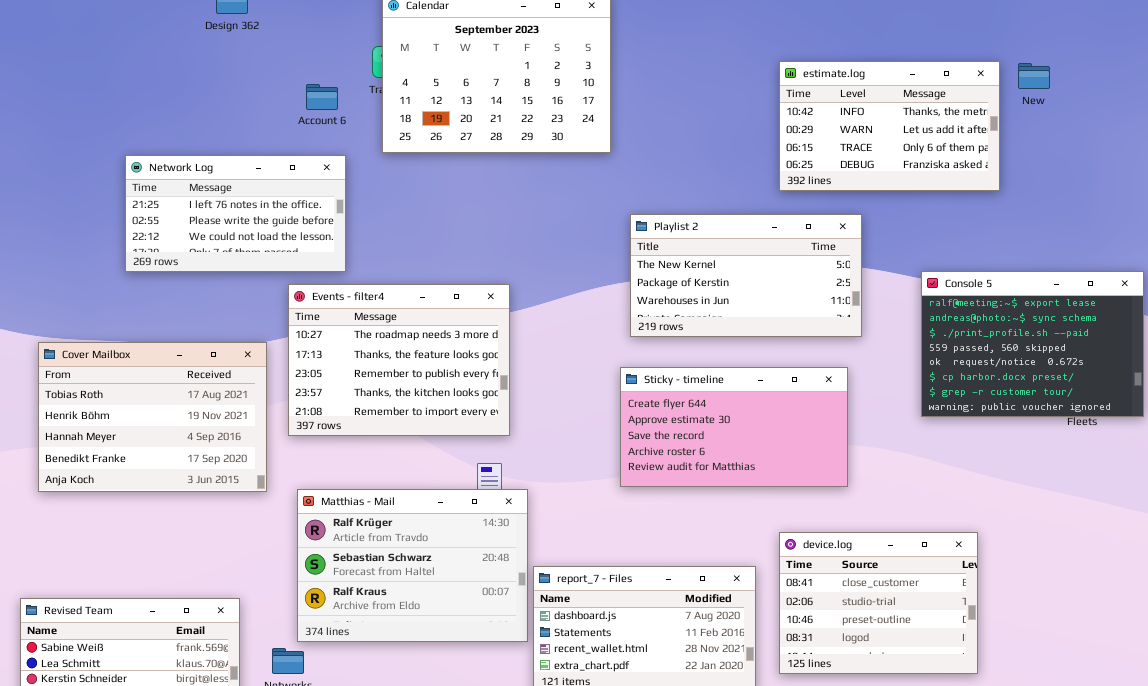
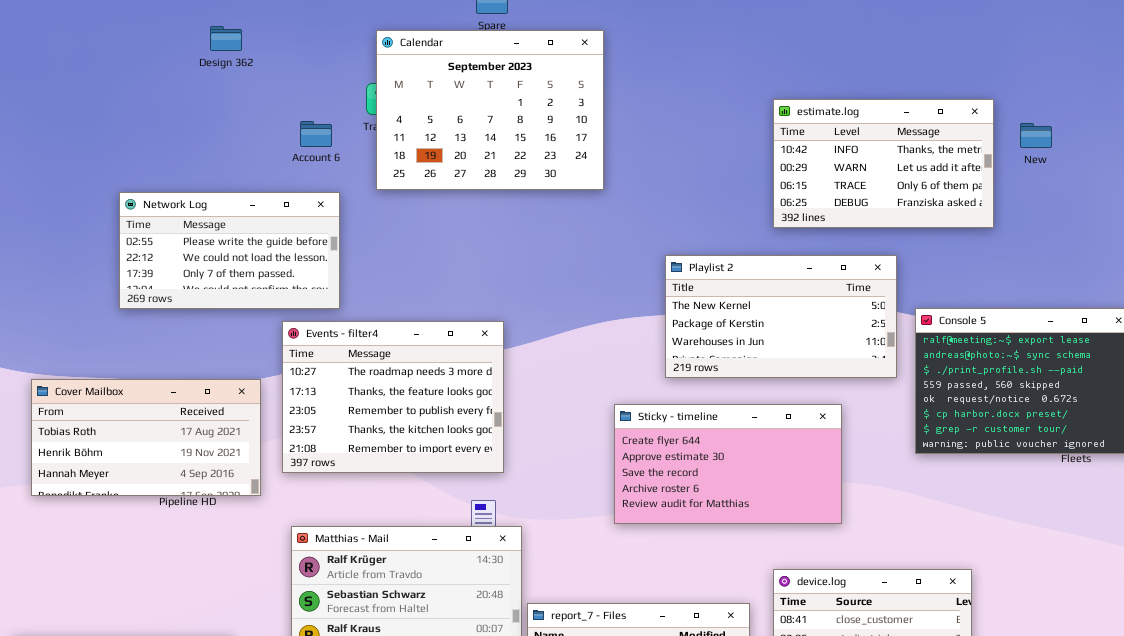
New: [1018,63,1050,89] -> [1020,123,1052,148], moved
Network Log: [125,155,346,272] -> [119,192,340,309], scrolled down 1 row
Playlist 2: [630,214,862,337] -> [665,255,897,378], moved
Cover Mailbox: [38,342,267,492] -> [31,379,261,496], resized

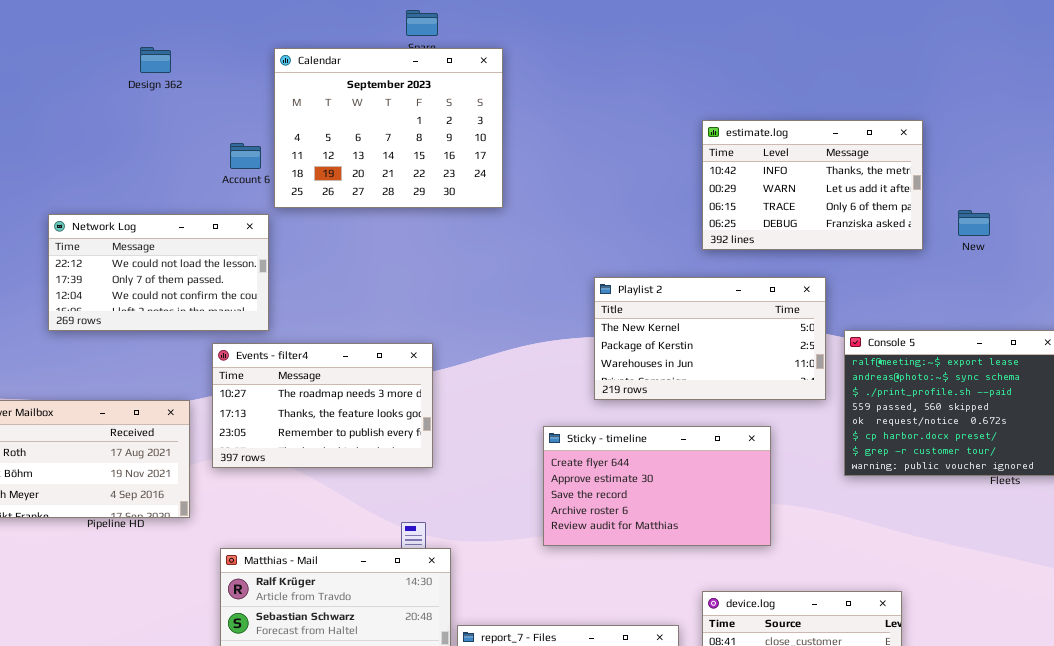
Calendar: [376,30,604,190] -> [274,48,503,208], moved
New: [1020,123,1052,148] -> [958,210,990,236], moved
Network Log: [119,192,340,309] -> [48,214,269,331], scrolled down 1 row
Events - filter4: [282,321,504,473] -> [212,343,433,468], resized

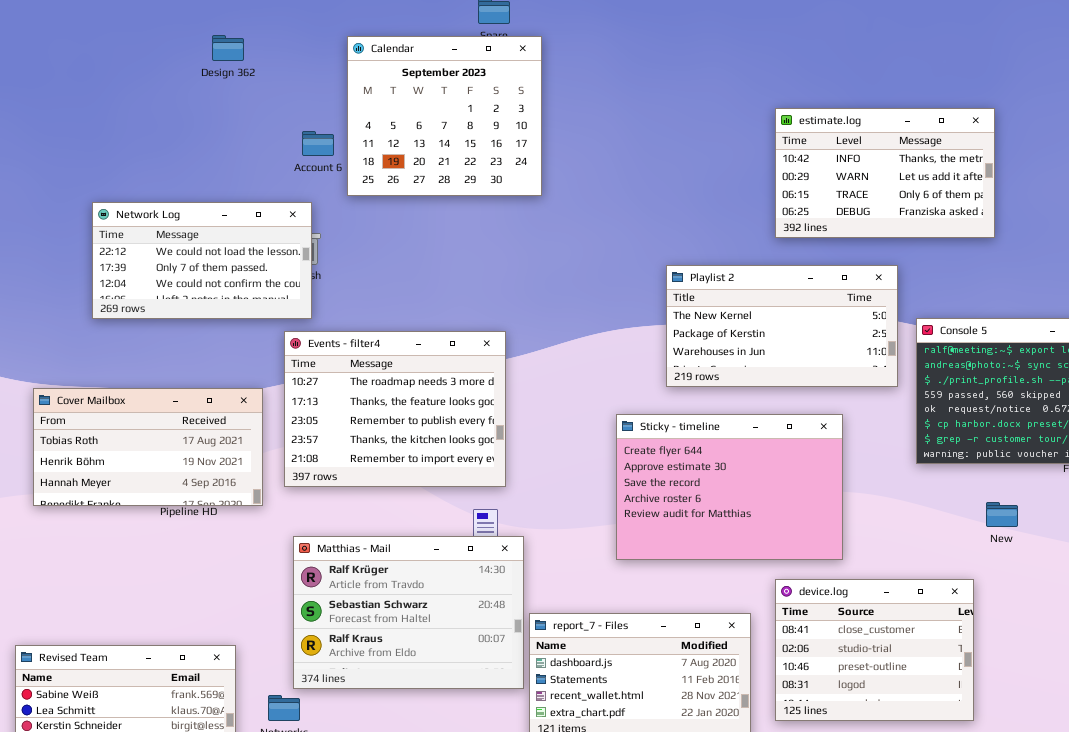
Calendar: [274,48,503,208] -> [347,36,542,196], resized
New: [958,210,990,236] -> [986,502,1018,527], moved
Network Log: [48,214,269,331] -> [92,202,312,319], moved
Events - filter4: [212,343,433,468] -> [284,331,506,487], resized
Sticky - timeline: [543,426,771,546] -> [616,414,843,560], resized

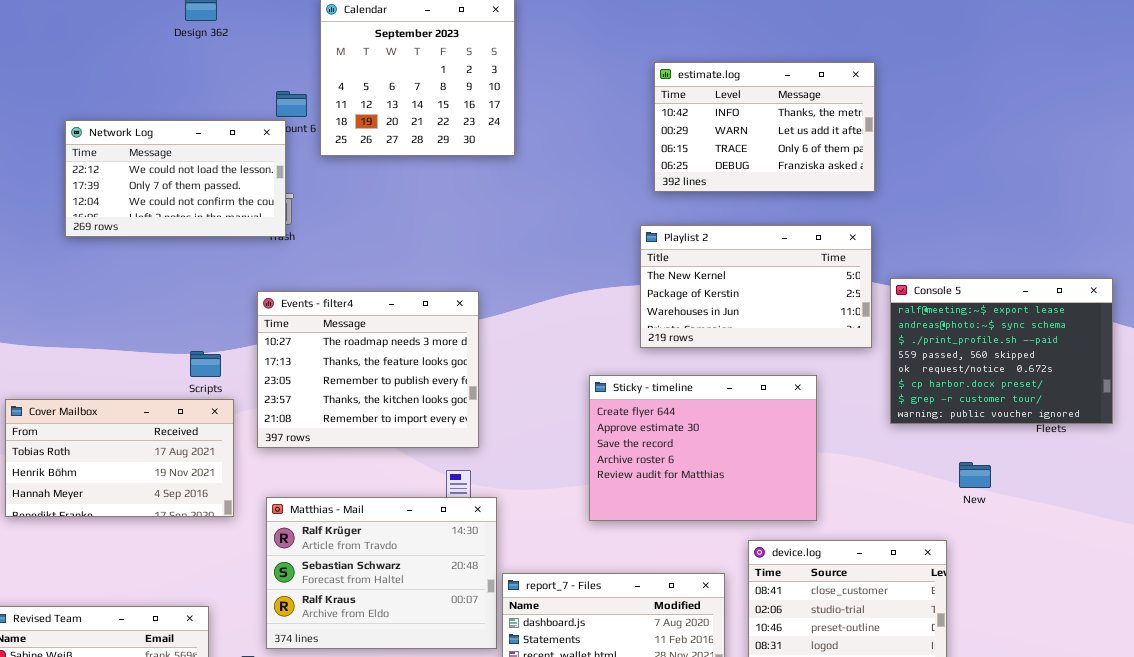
estimate.log: [775,108,995,238] -> [654,62,875,192], moved
Network Log: [92,202,312,319] -> [65,120,286,237], moved
Cover Mailbox: [33,388,263,506] -> [5,399,234,517], moved

